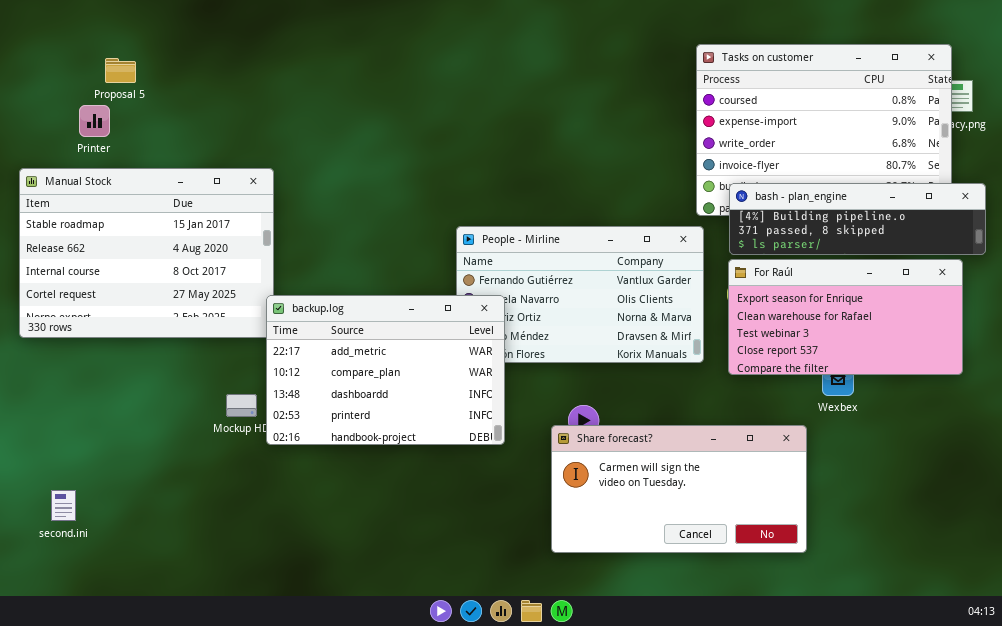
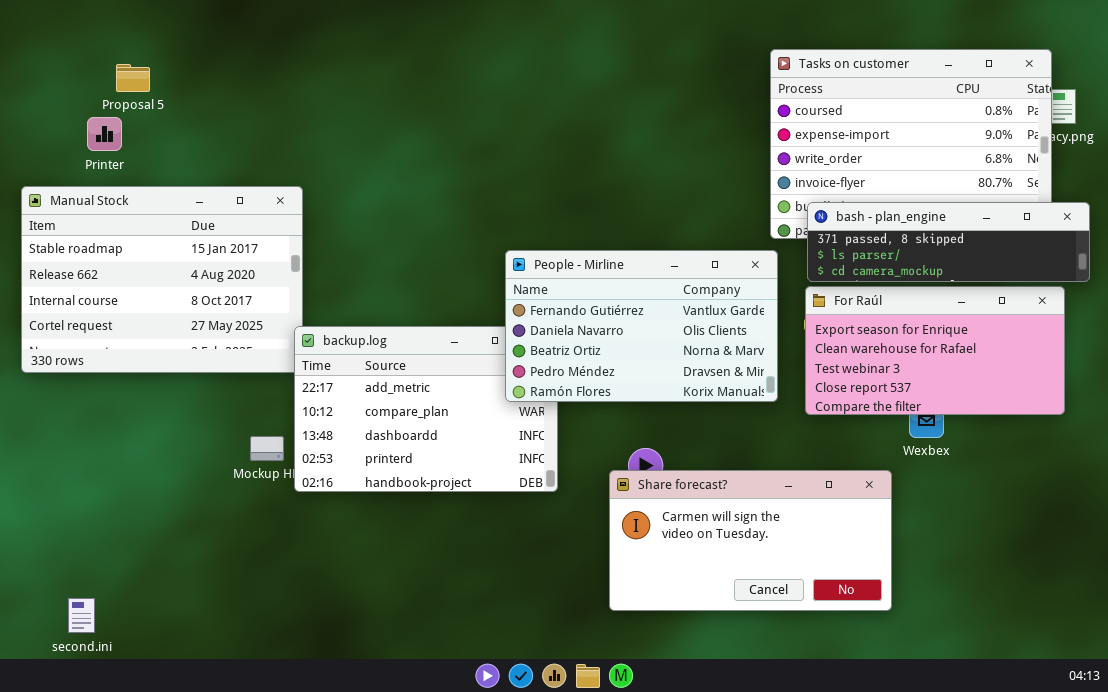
bash - plan_engine: [729,183,986,255] -> [807,202,1090,282], scrolled down 1 row
People - Mirline: [456,226,704,363] -> [505,250,778,402], raised
second.ini: [51,490,76,521] -> [68,598,95,633], moved

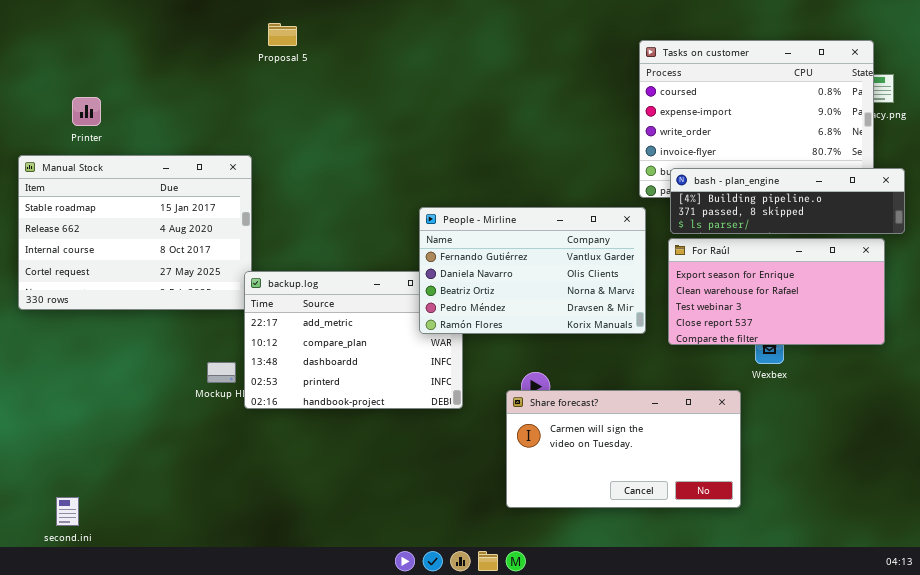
Proposal 5: [116,64,150,92] -> [268,23,297,46], moved
bash - plan_engine: [807,202,1090,282] -> [670,168,905,234], scrolled up 1 row

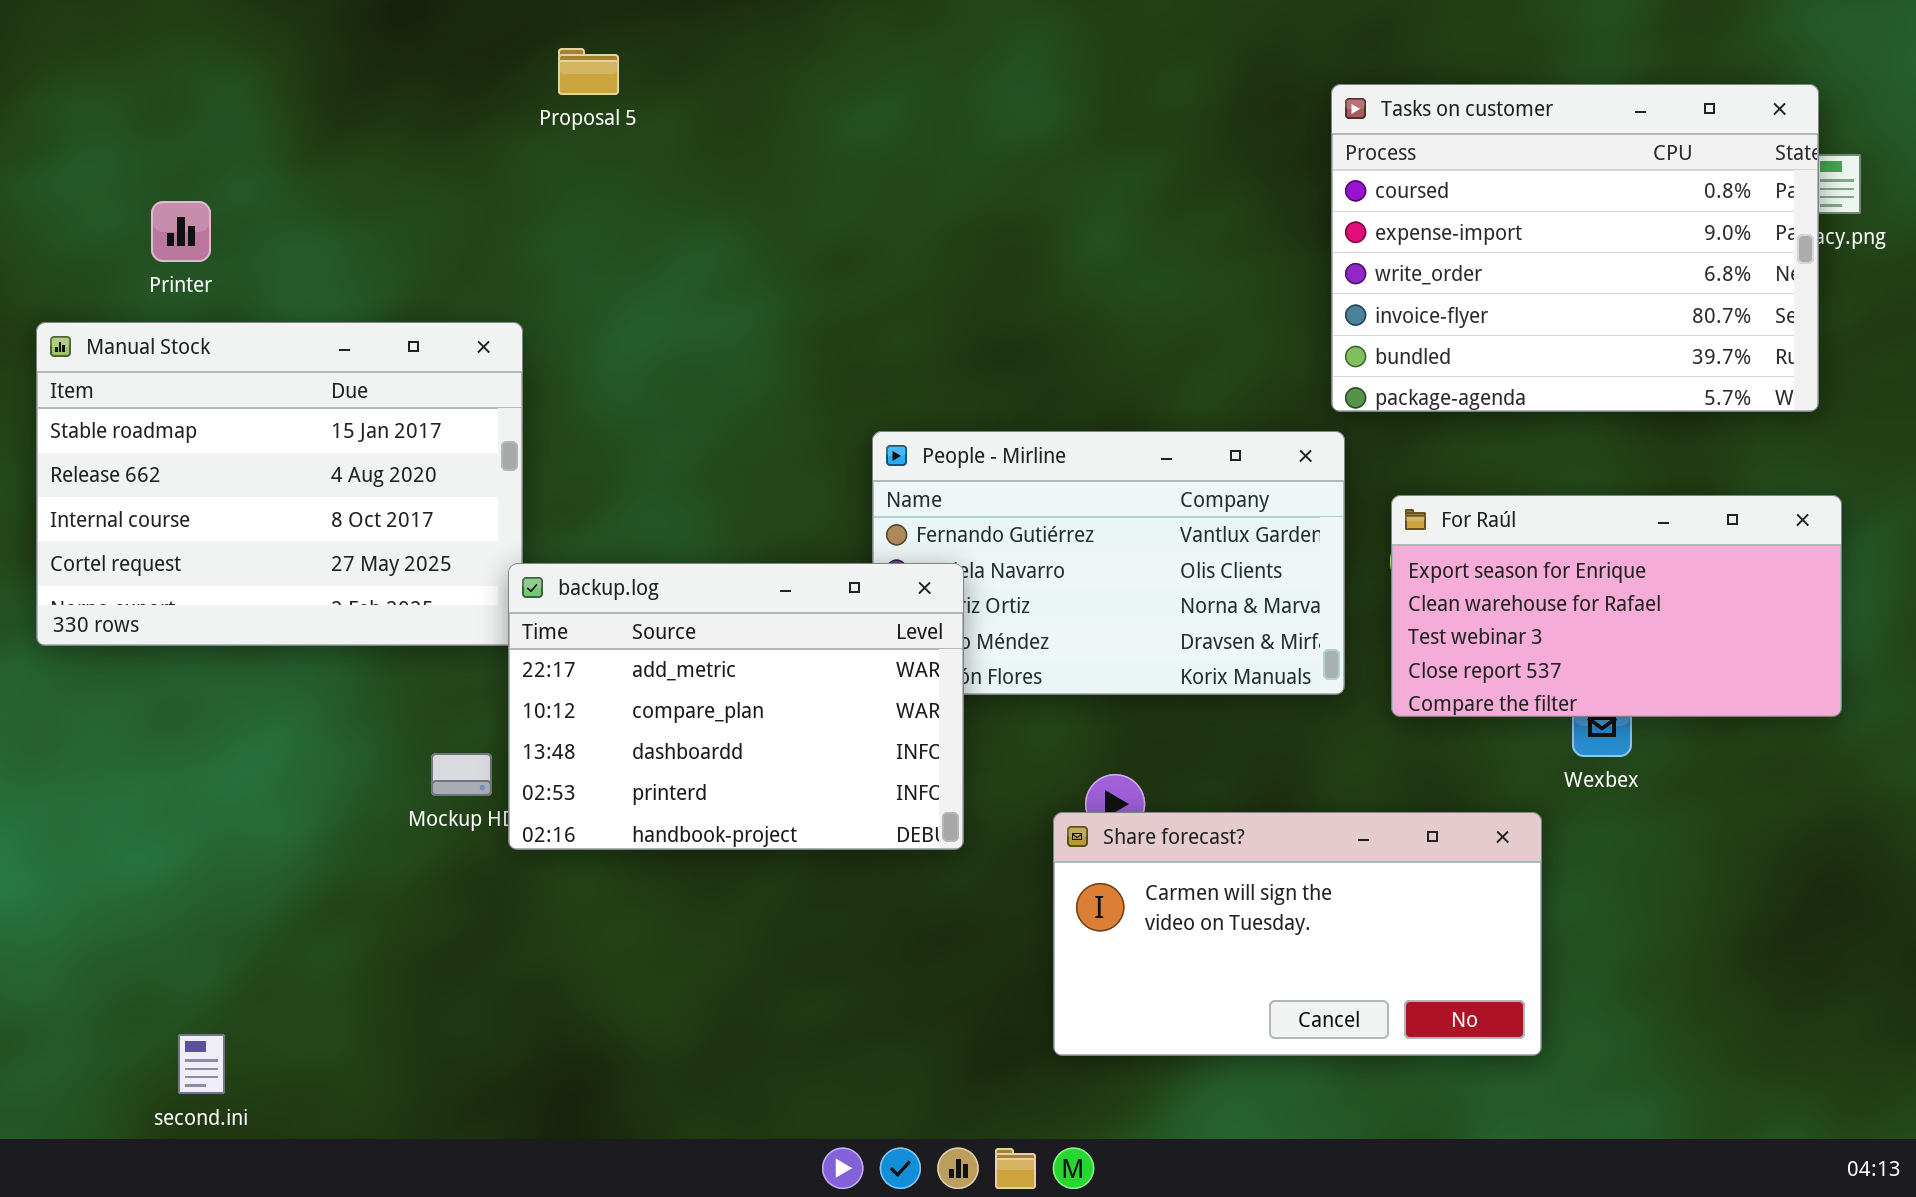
bash - plan_engine: [670,168,905,234] -> none, closed
backup.log: [244,271,463,409] -> [508,563,964,850], raised
second.ini: [56,497,79,526] -> [178,1034,225,1094], moved

